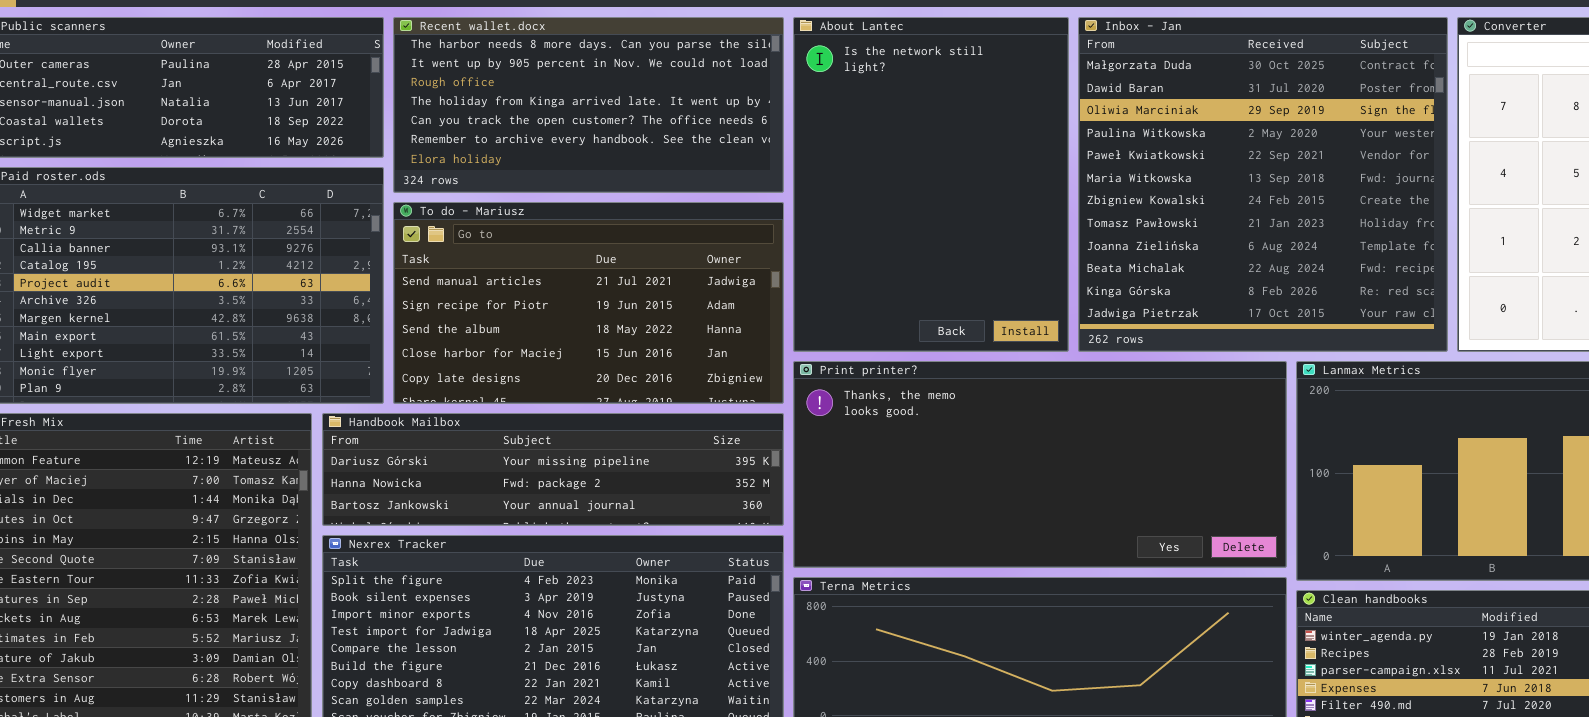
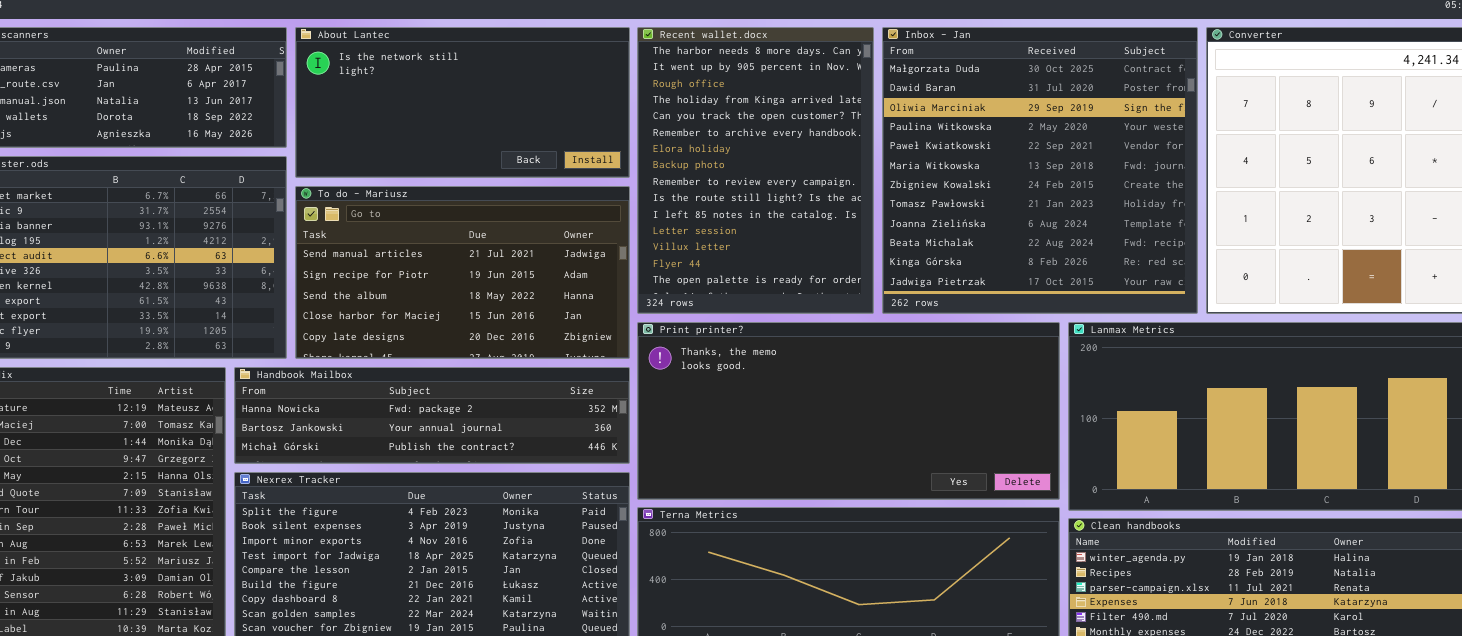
Recent wallet.docx: [393,17,784,193] -> [637,27,874,314], moved, resized
About Lantec: [793,17,1069,352] -> [295,27,630,178], moved, resized
Handbook Mailbox: [322,413,784,526] -> [234,367,630,464], scrolled down 1 row

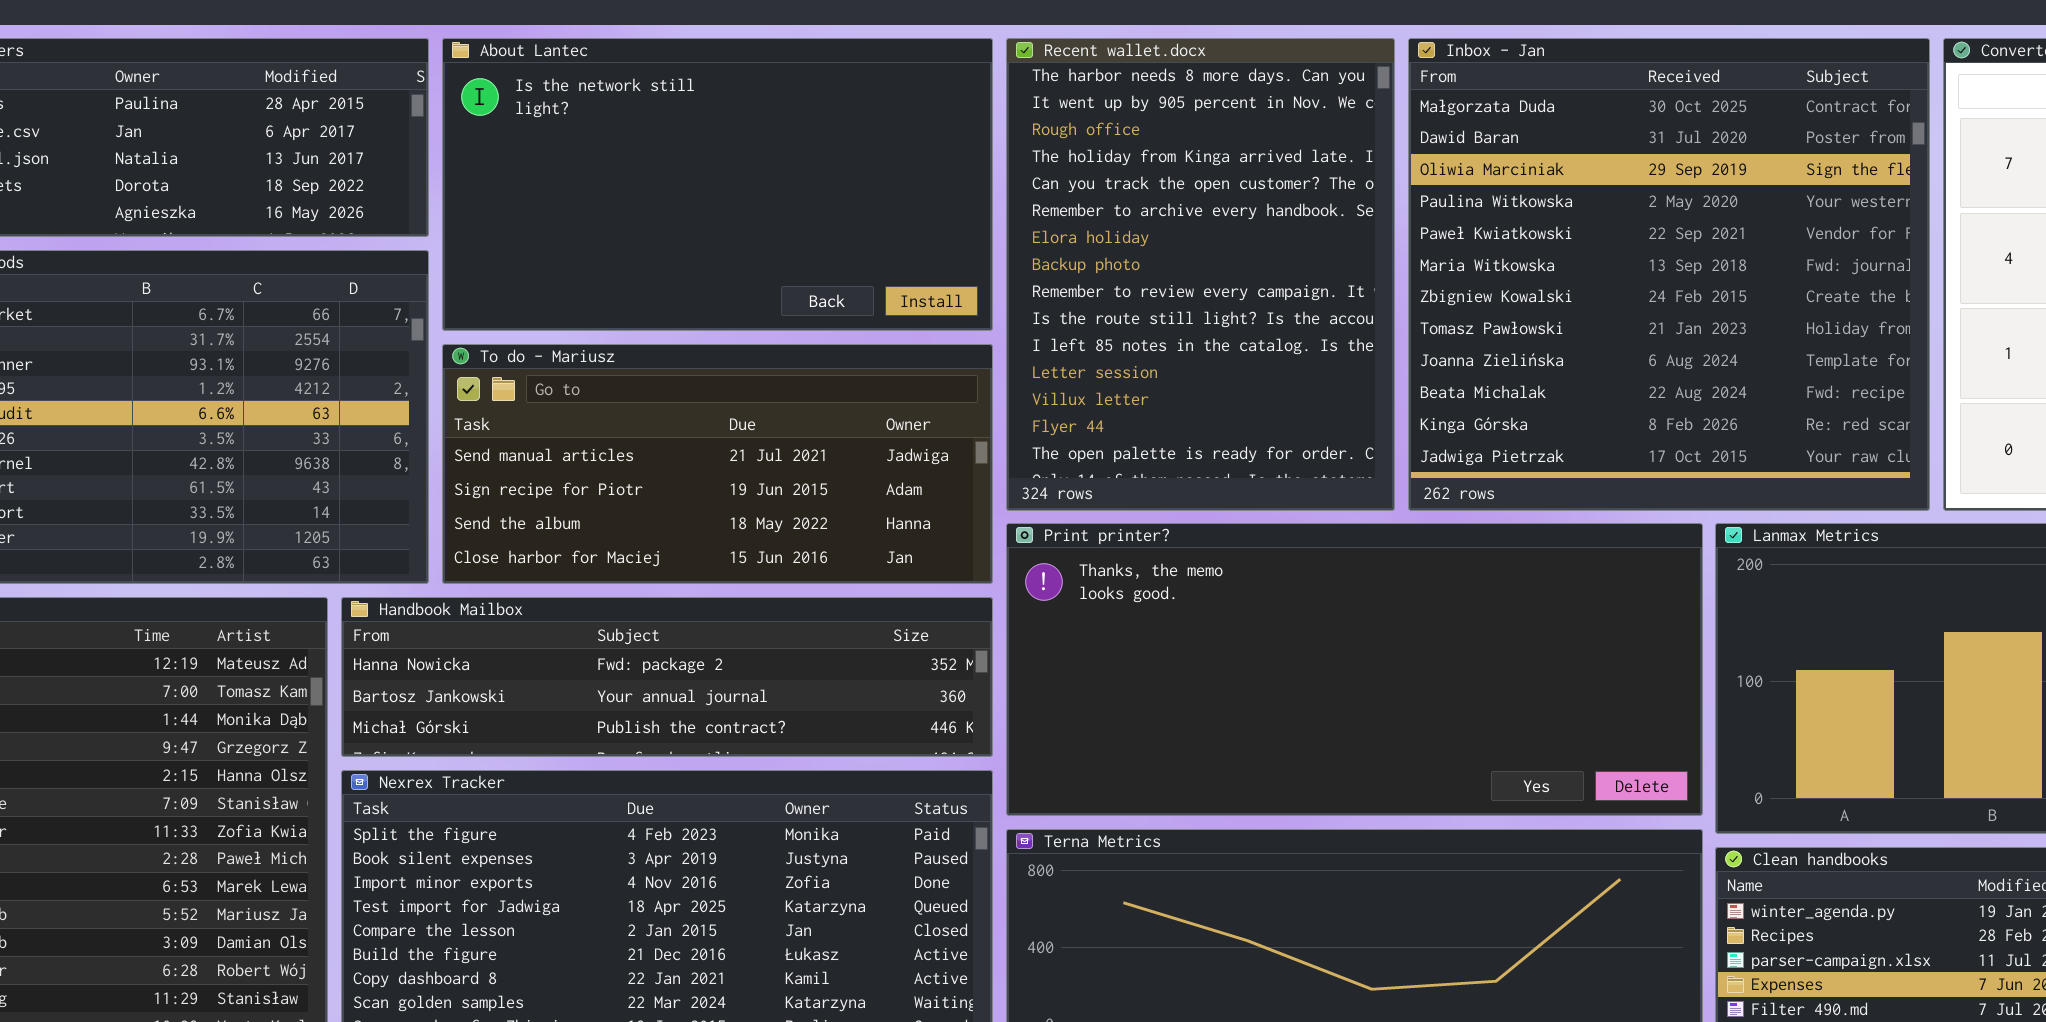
About Lantec: [295,27,630,178] -> [442,38,993,331], resized
To do - Mariusz: [295,186,630,359] -> [442,344,993,584], resized

